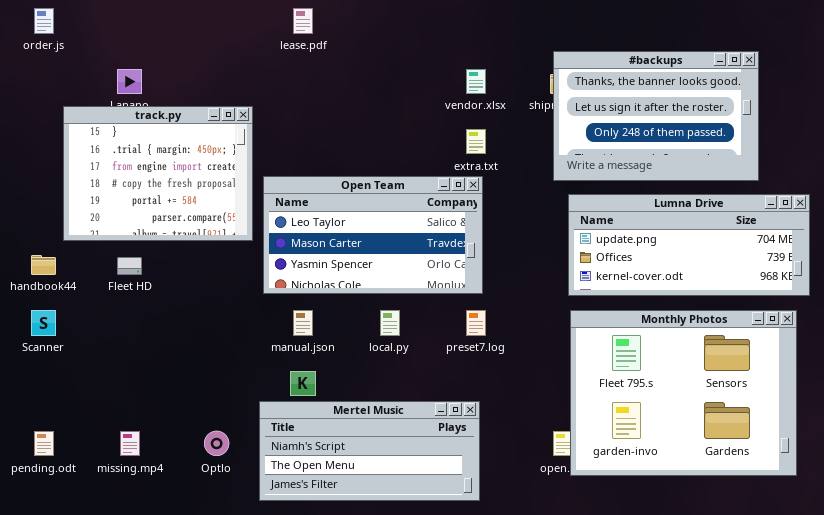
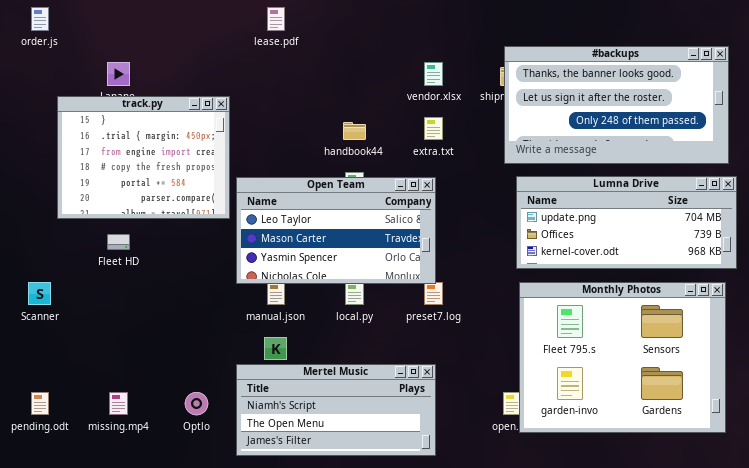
#backups: [553,51,759,181] -> [504,46,729,164], resized
Open Team: [263,176,483,294] -> [236,177,436,284], moved
handbook44: [31,255,56,275] -> [343,122,366,140], moved

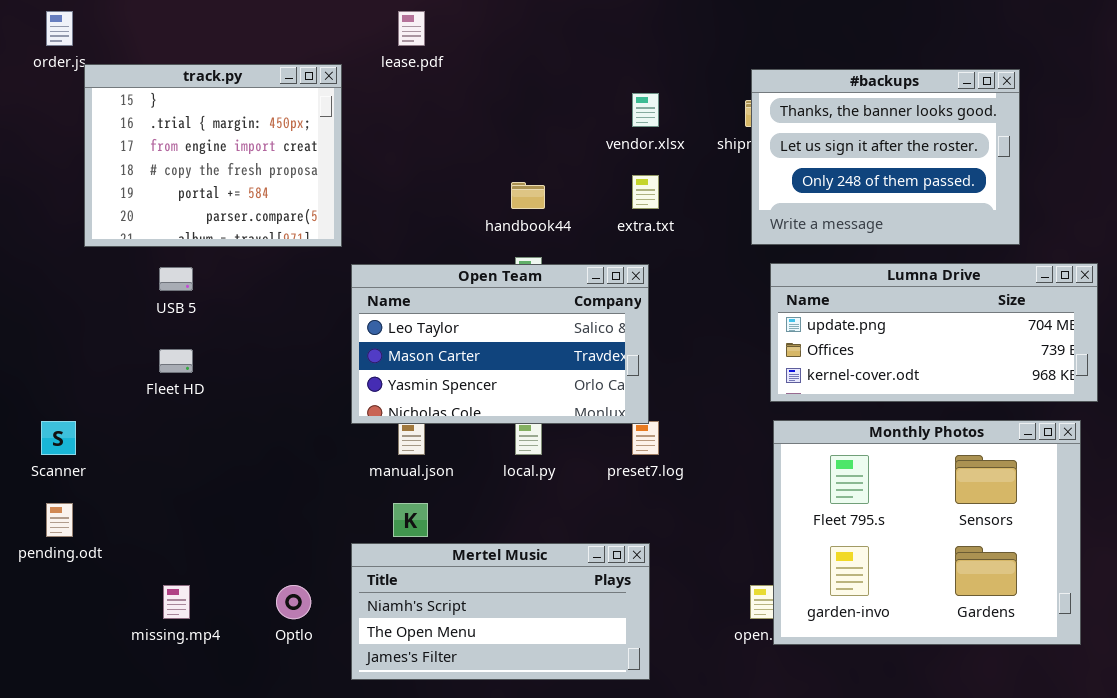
#backups: [504,46,729,164] -> [751,69,1020,245], resized
track.py: [57,96,230,219] -> [84,64,342,247], moved
pending.odt: [31,392,49,415] -> [46,503,73,537], moved

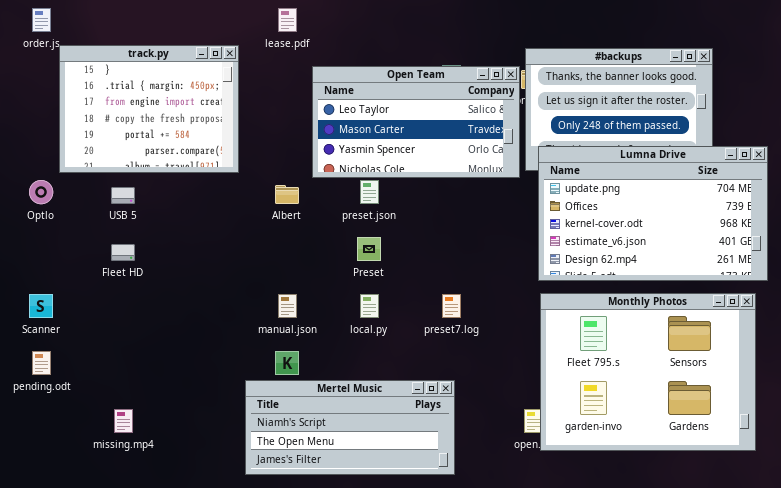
Lumna Drive: [770,263,1098,402] -> [538,146,768,281], resized
Open Team: [351,264,649,424] -> [312,66,520,178], moved
Optlo: [276,585,311,619] -> [29,180,53,204], moved

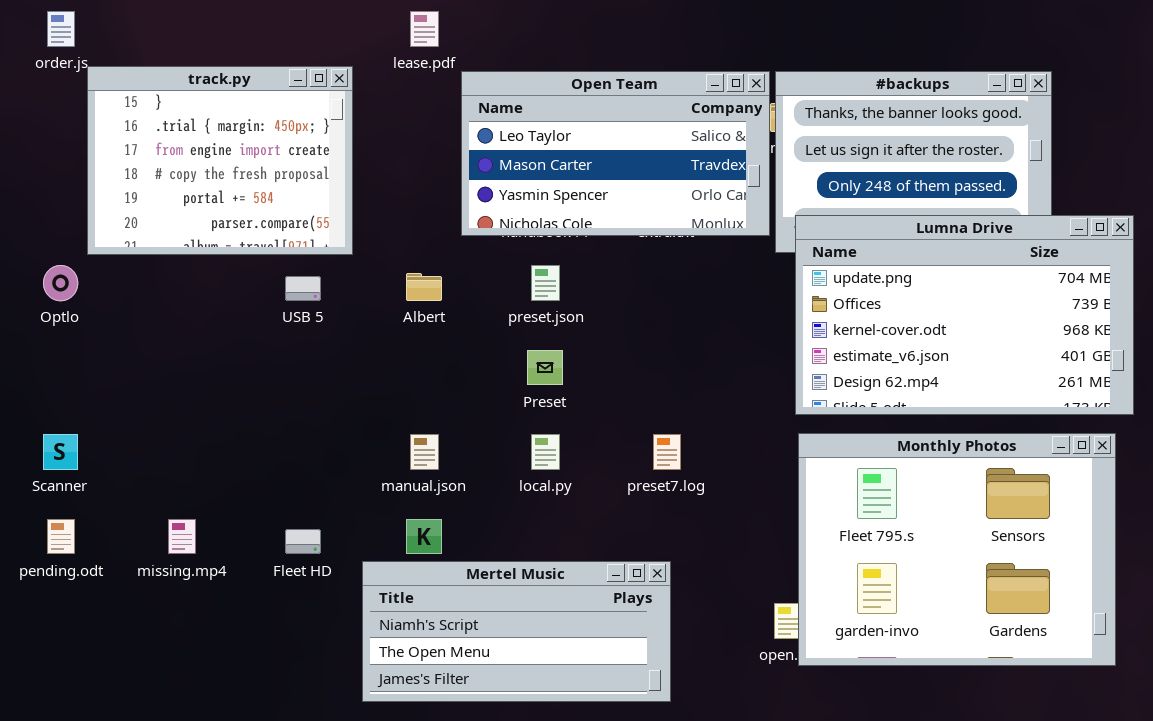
Open Team: [312,66,520,178] -> [461,71,770,236], moved
USB 5: [111,187,135,204] -> [285,276,321,301], moved
Fleet HD: [111,244,135,261] -> [285,529,321,554], moved
missing.mp4: [114,409,133,433] -> [168,519,196,554], moved

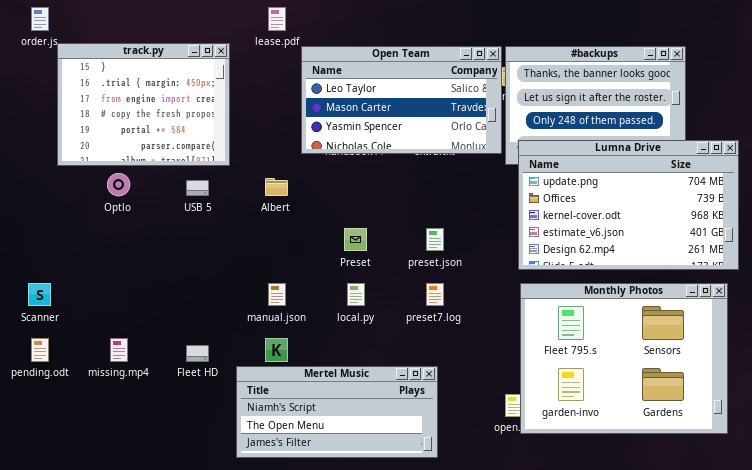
Optlo: [43,265,78,301] -> [107,173,130,196], moved
preset.json: [531,265,560,301] -> [426,228,444,251], moved

